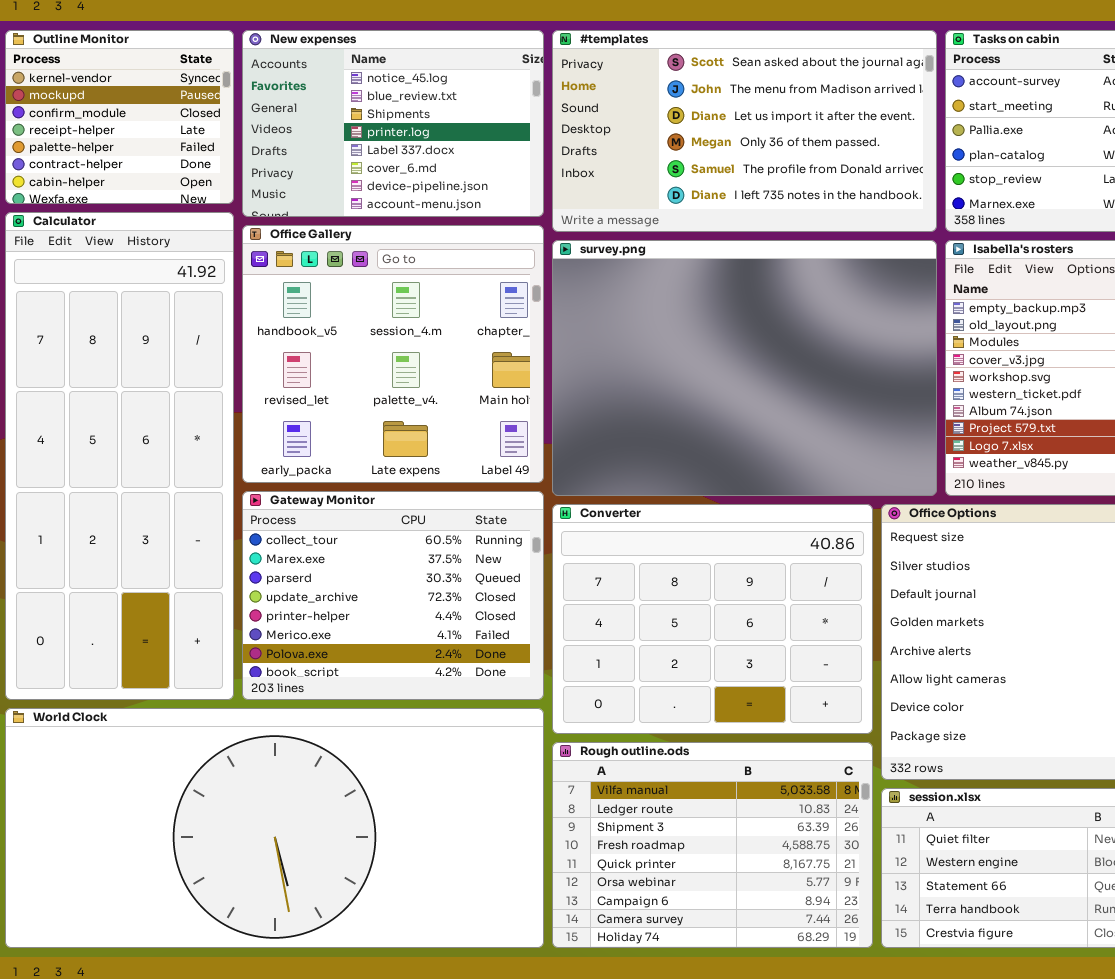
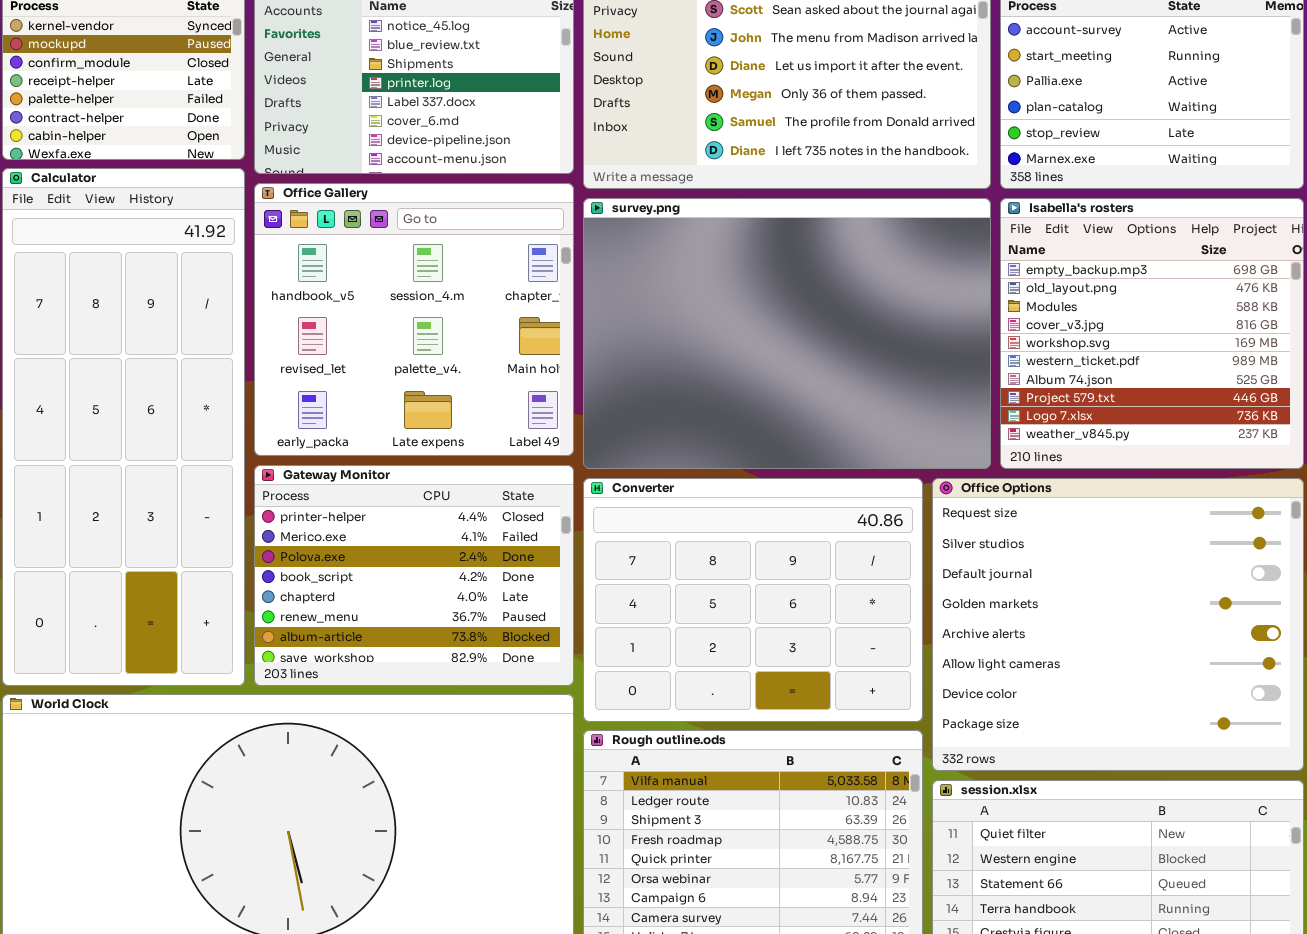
Gateway Monitor: [242,491,544,700] -> [254,465,574,686], scrolled down 4 rows

